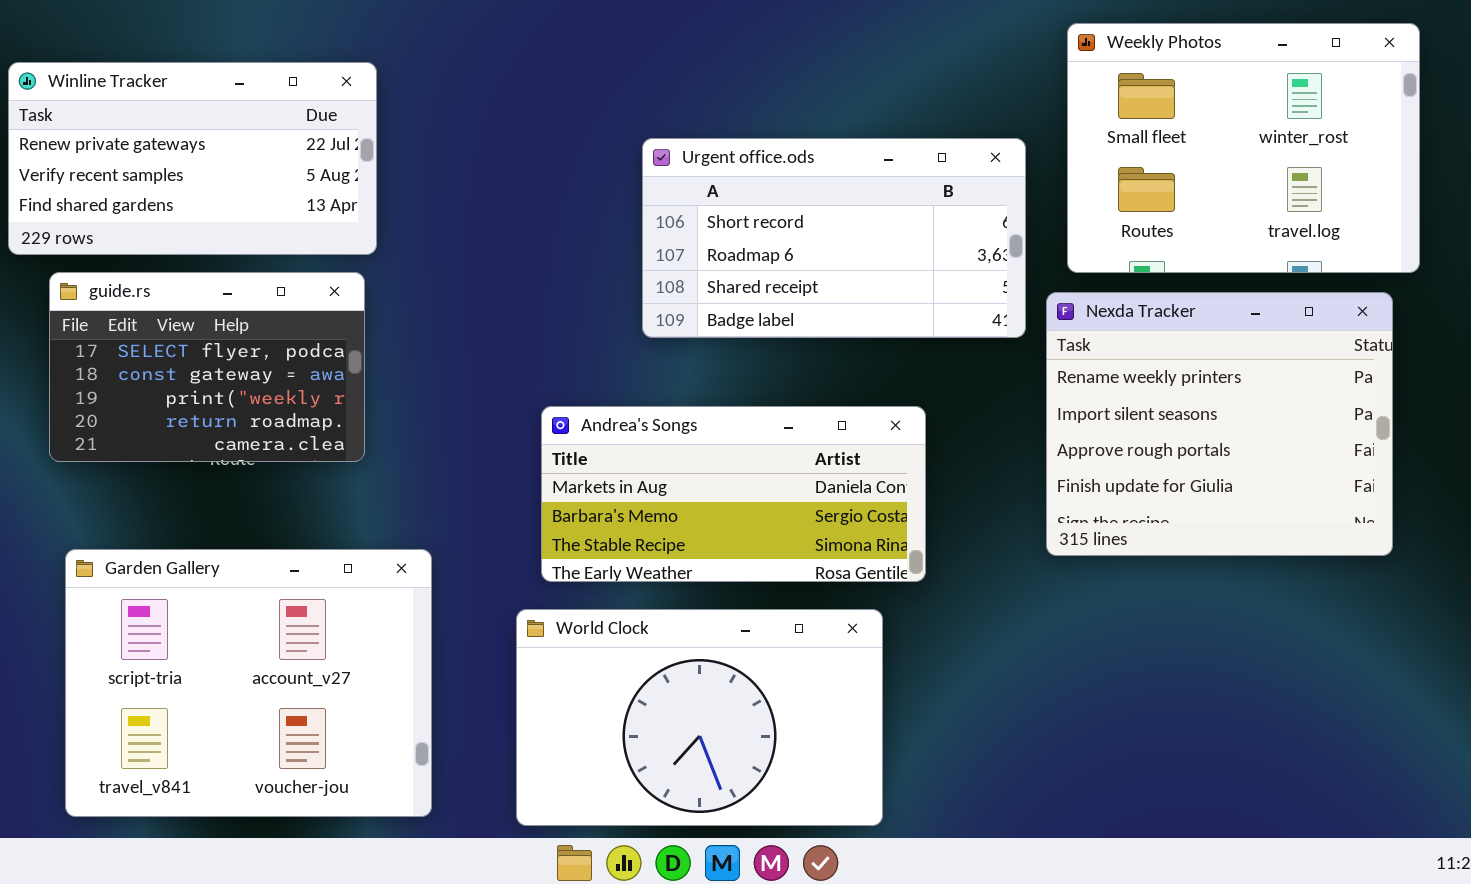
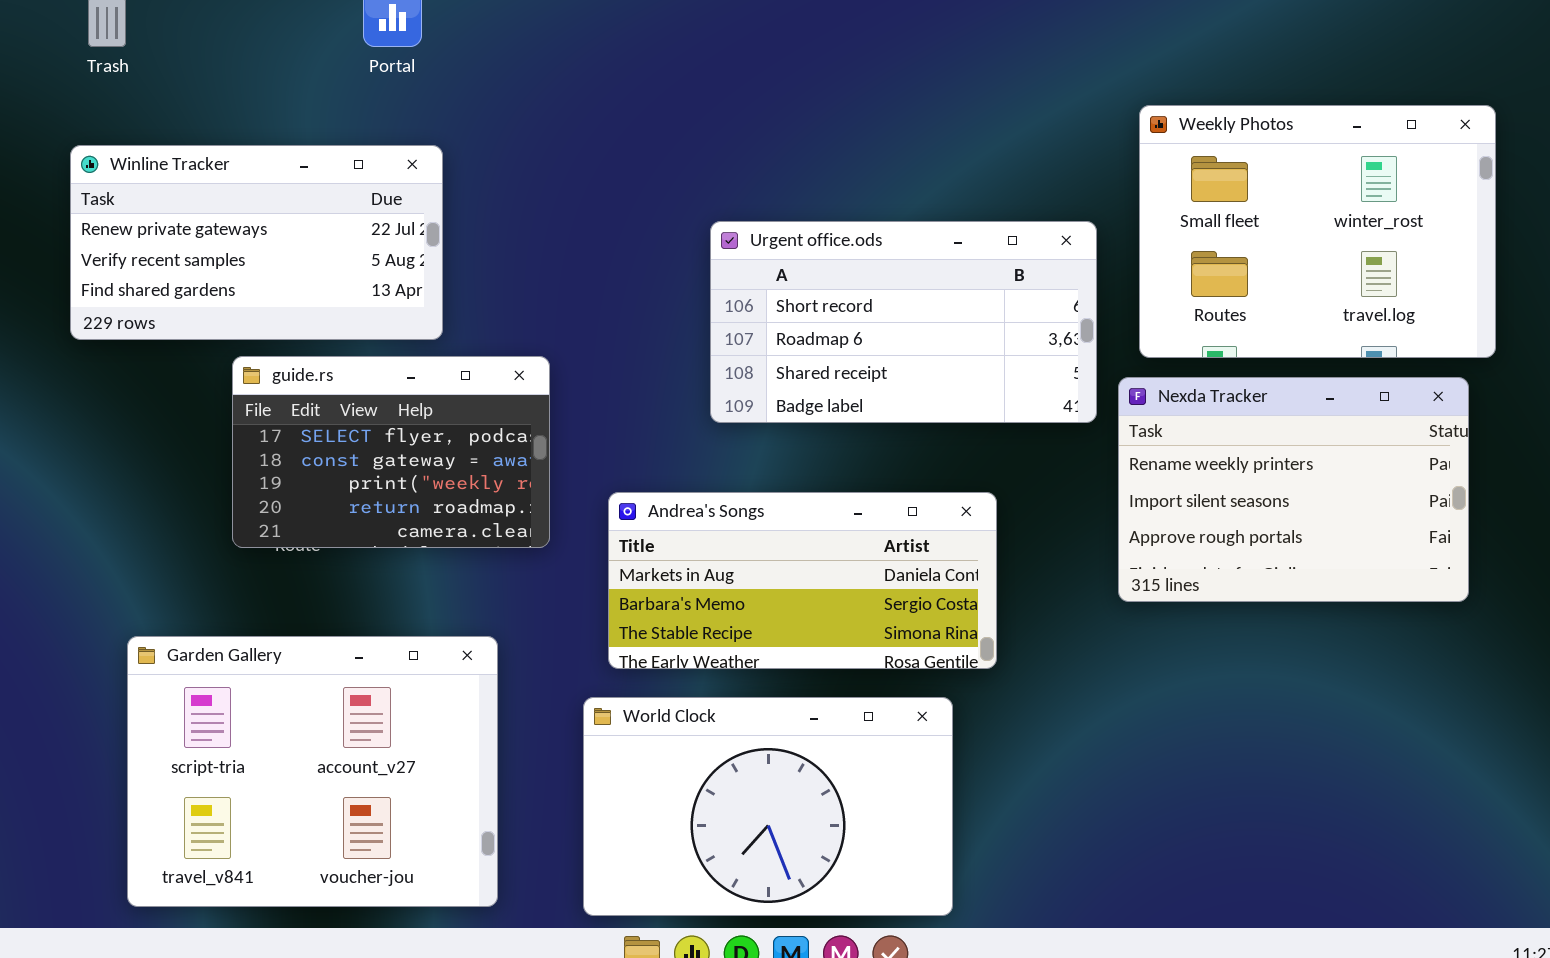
guide.rs: [49,272,365,462] -> [232,356,550,548], moved
Nexda Tracker: [1046,292,1393,556] -> [1118,377,1469,602], resized

